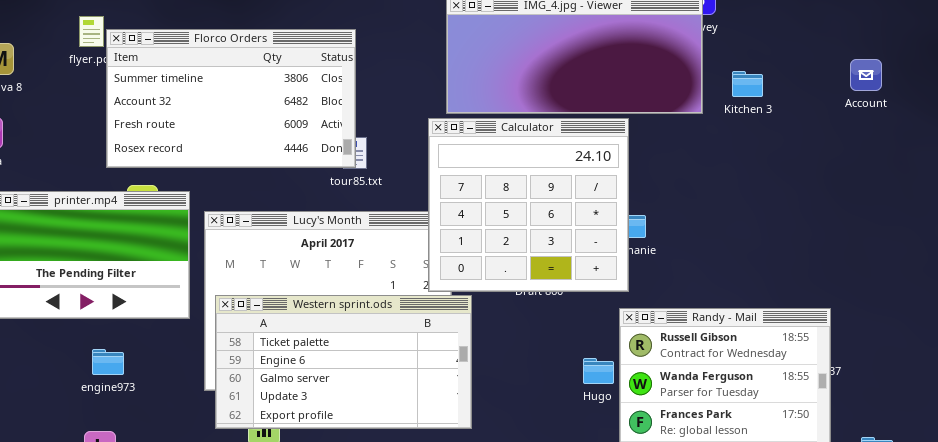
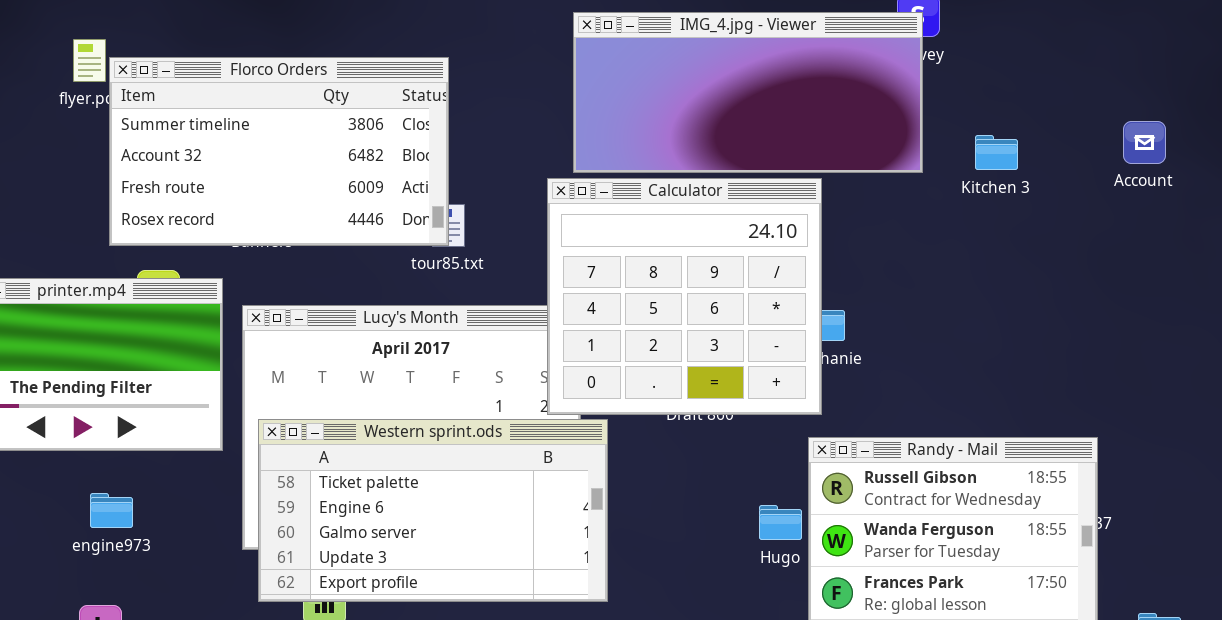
Account: [850,59,882,91] -> [1123,121,1166,164], moved
Kitchen 3: [732,71,763,97] -> [975,135,1018,170], moved

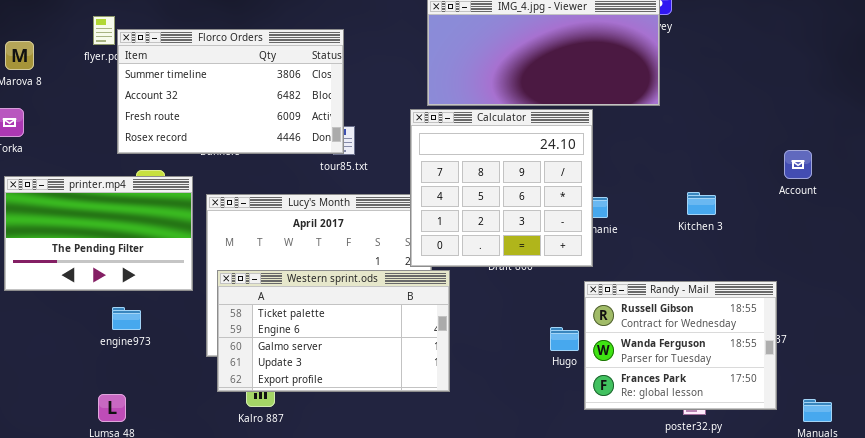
Account: [1123,121,1166,164] -> [784,150,812,179], moved
Kitchen 3: [975,135,1018,170] -> [687,192,716,215], moved
engine973: [90,493,133,528] -> [112,307,141,330], moved

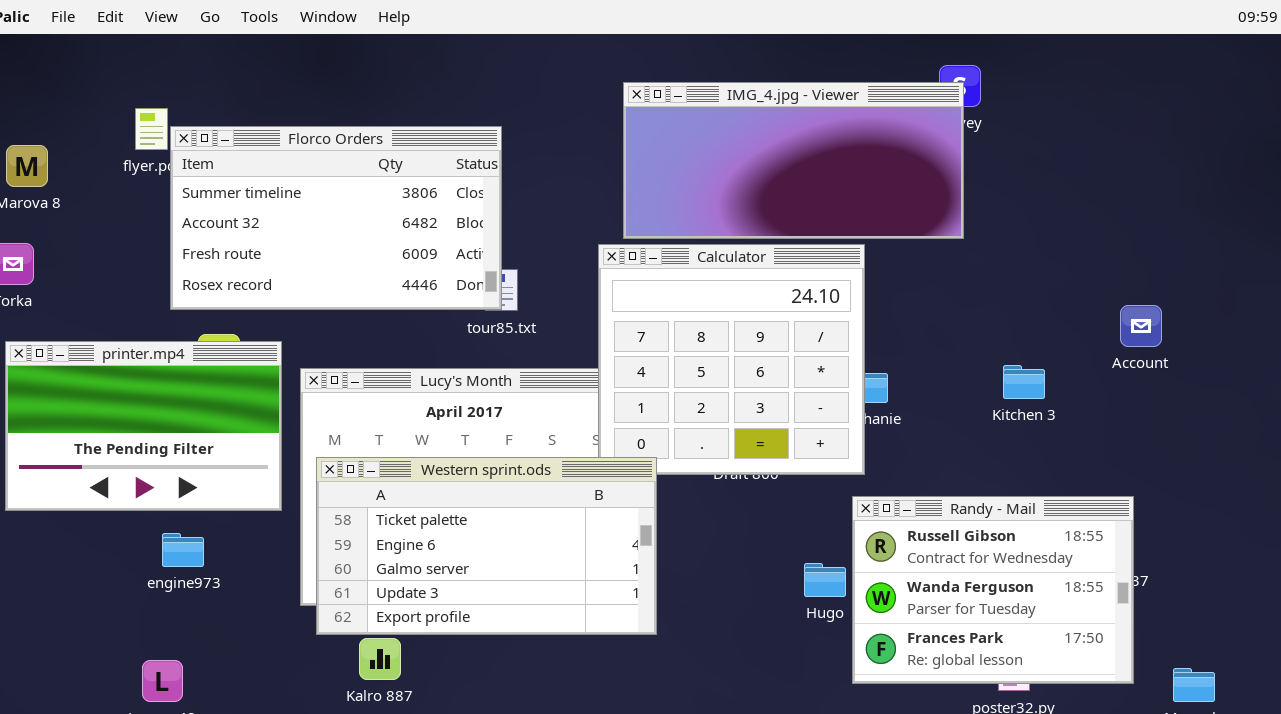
Account: [784,150,812,179] -> [1120,305,1162,347], moved
Western sprint.ods: [217,270,450,392] -> [316,457,657,635], moved

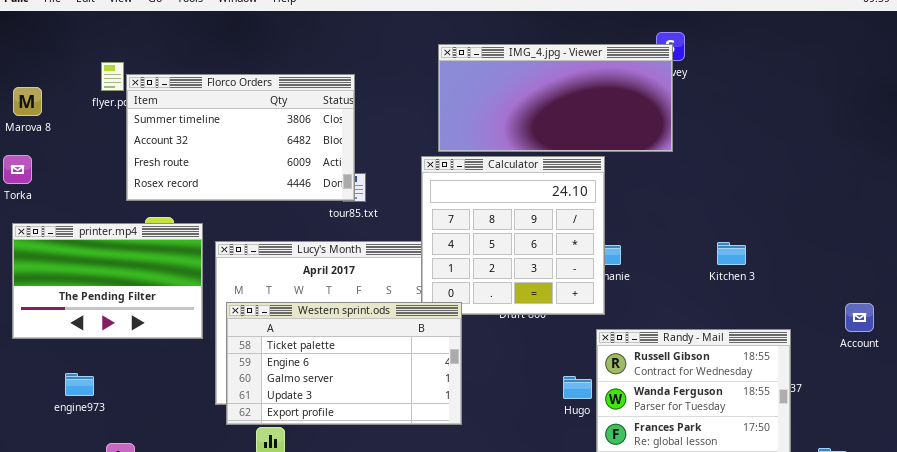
Account: [1120,305,1162,347] -> [845,303,874,332], moved
Kitchen 3: [1003,365,1045,399] -> [717,242,746,265], moved
engine973: [162,533,204,567] -> [65,373,94,396], moved

